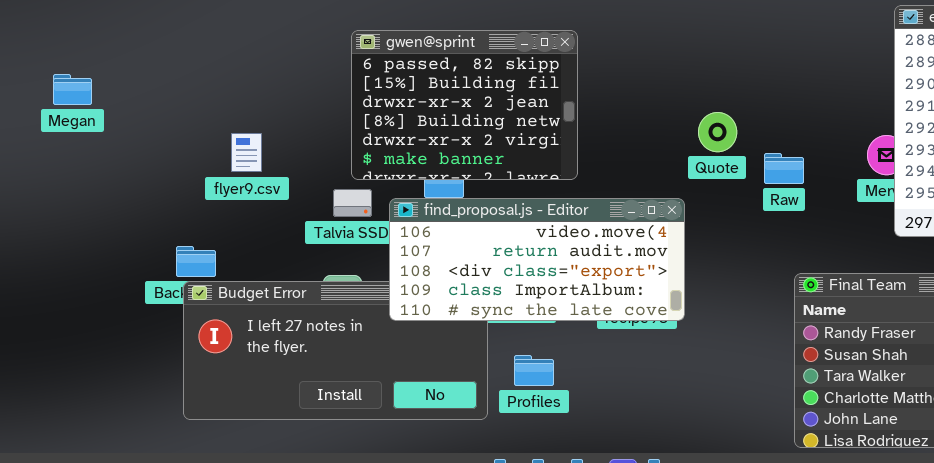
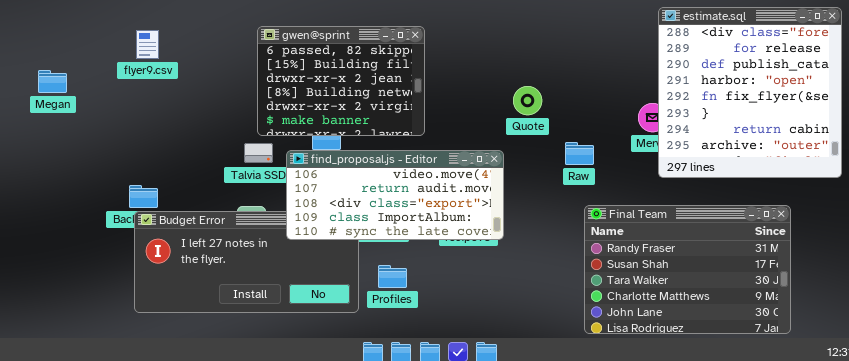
Megan: [53,74,92,105] -> [38,70,67,93], moved
flyer9.csv: [231,133,262,172] -> [136,30,159,59], moved
Raw: [764,153,804,184] -> [565,142,594,165], moved

